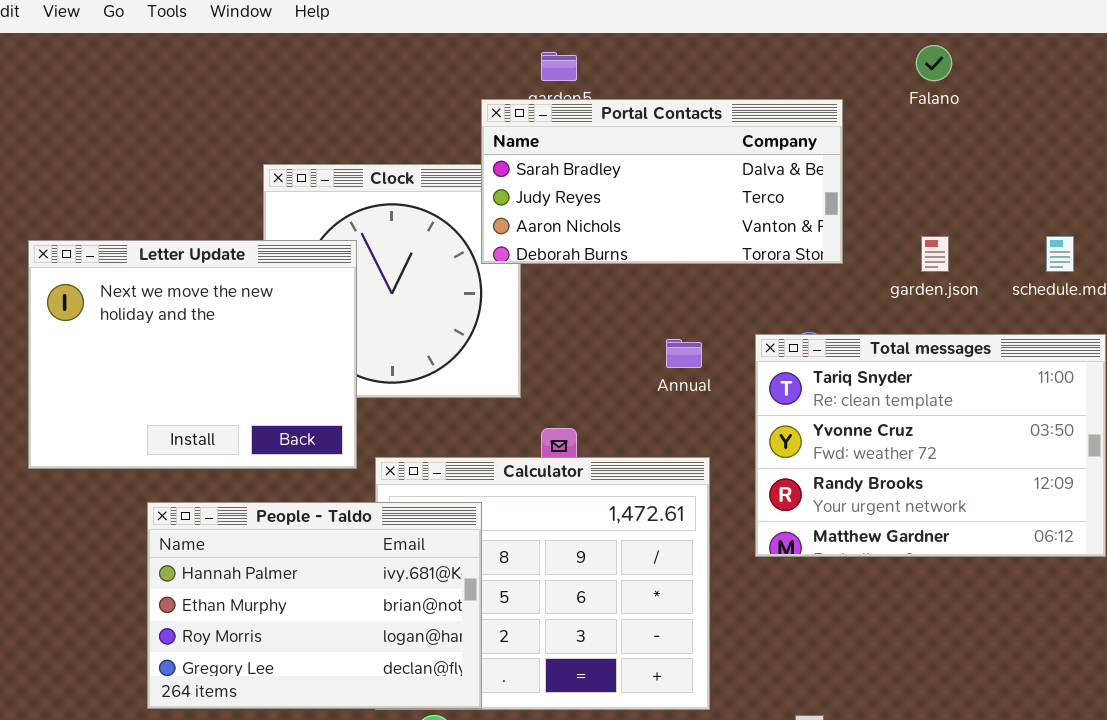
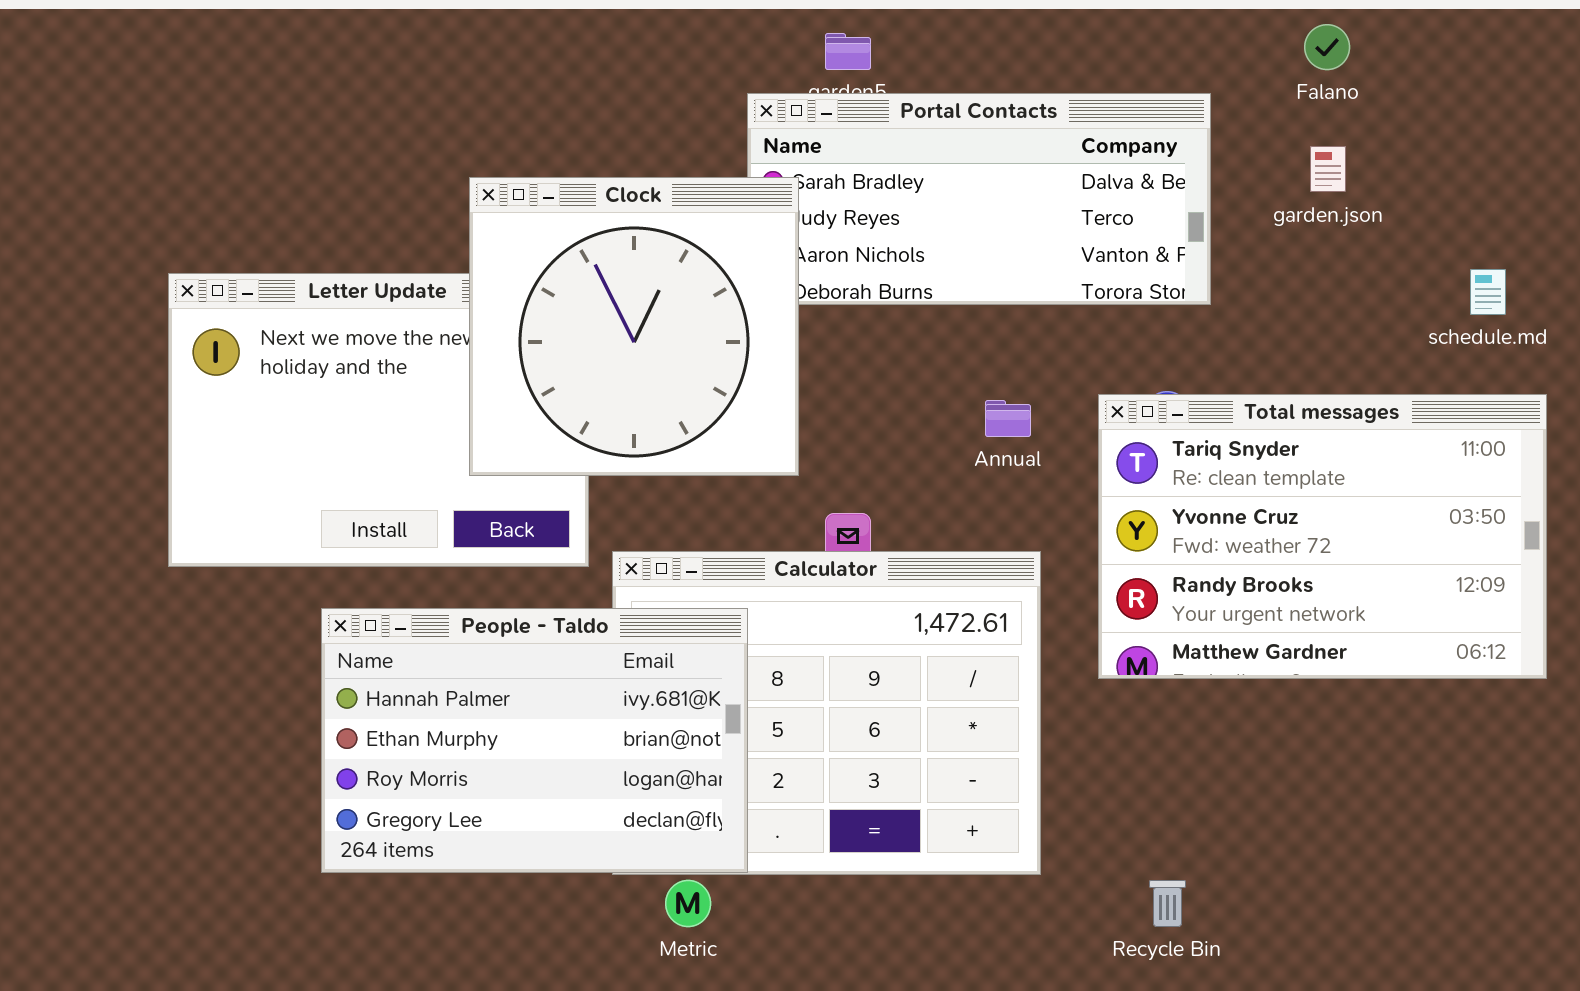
Clock: [263,164,521,398] -> [469,177,799,476], raised
garden.json: [921,236,949,272] -> [1310,146,1346,192], moved

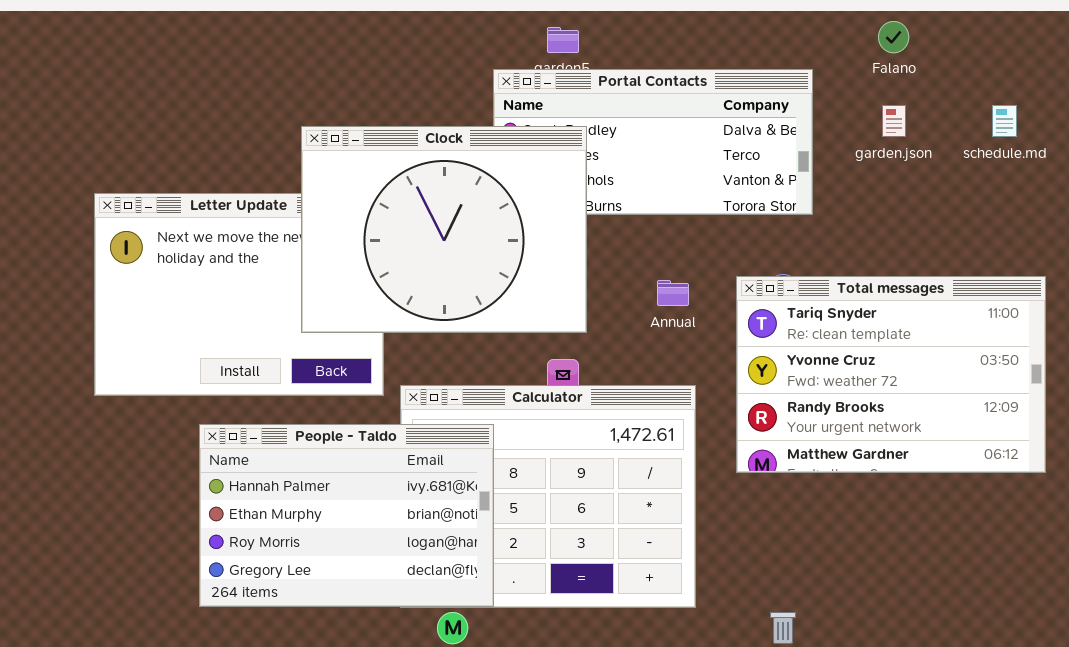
Clock: [469,177,799,476] -> [301,126,587,333], resized
schedule.md: [1470,269,1506,315] -> [992,105,1017,137], moved

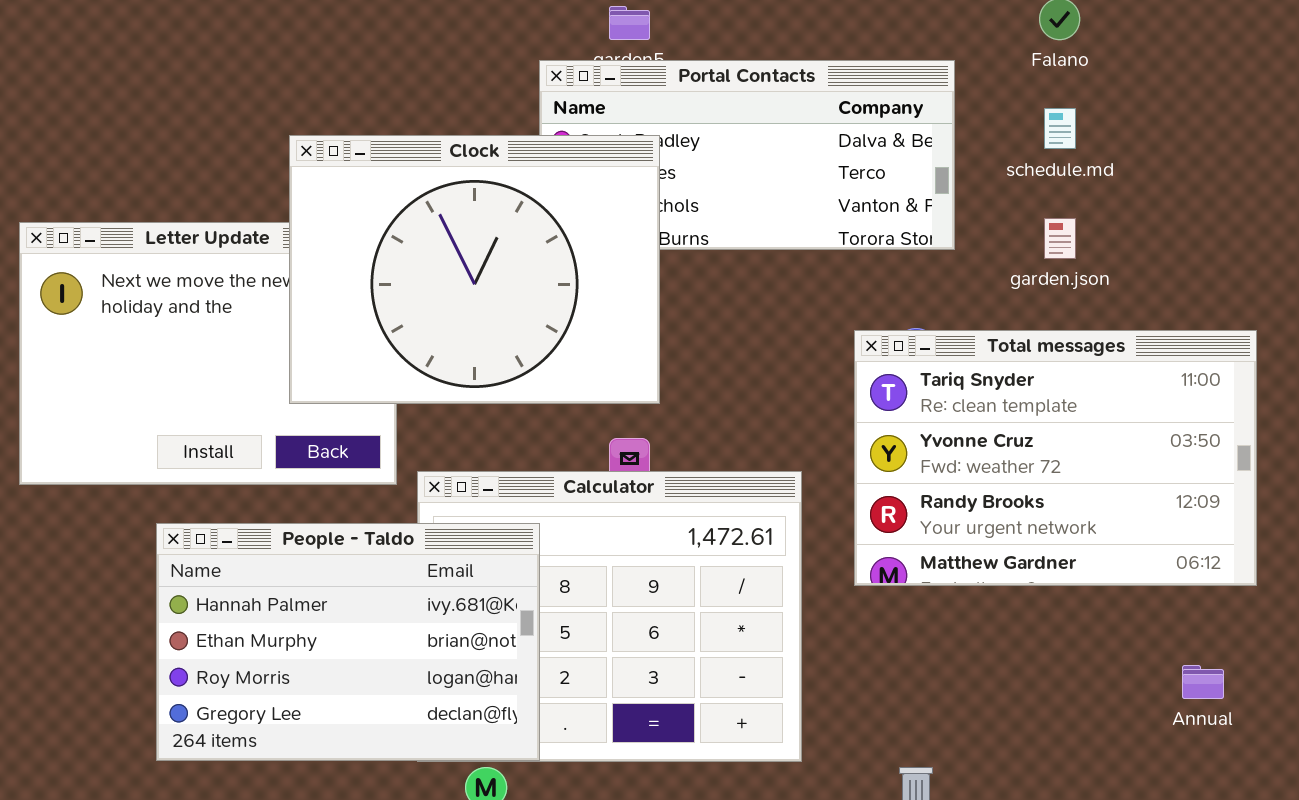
garden.json: [882,105,906,137] -> [1044,218,1076,259], moved
schedule.md: [992,105,1017,137] -> [1044,108,1076,149], moved
Annual: [657,280,689,306] -> [1182,665,1224,699], moved

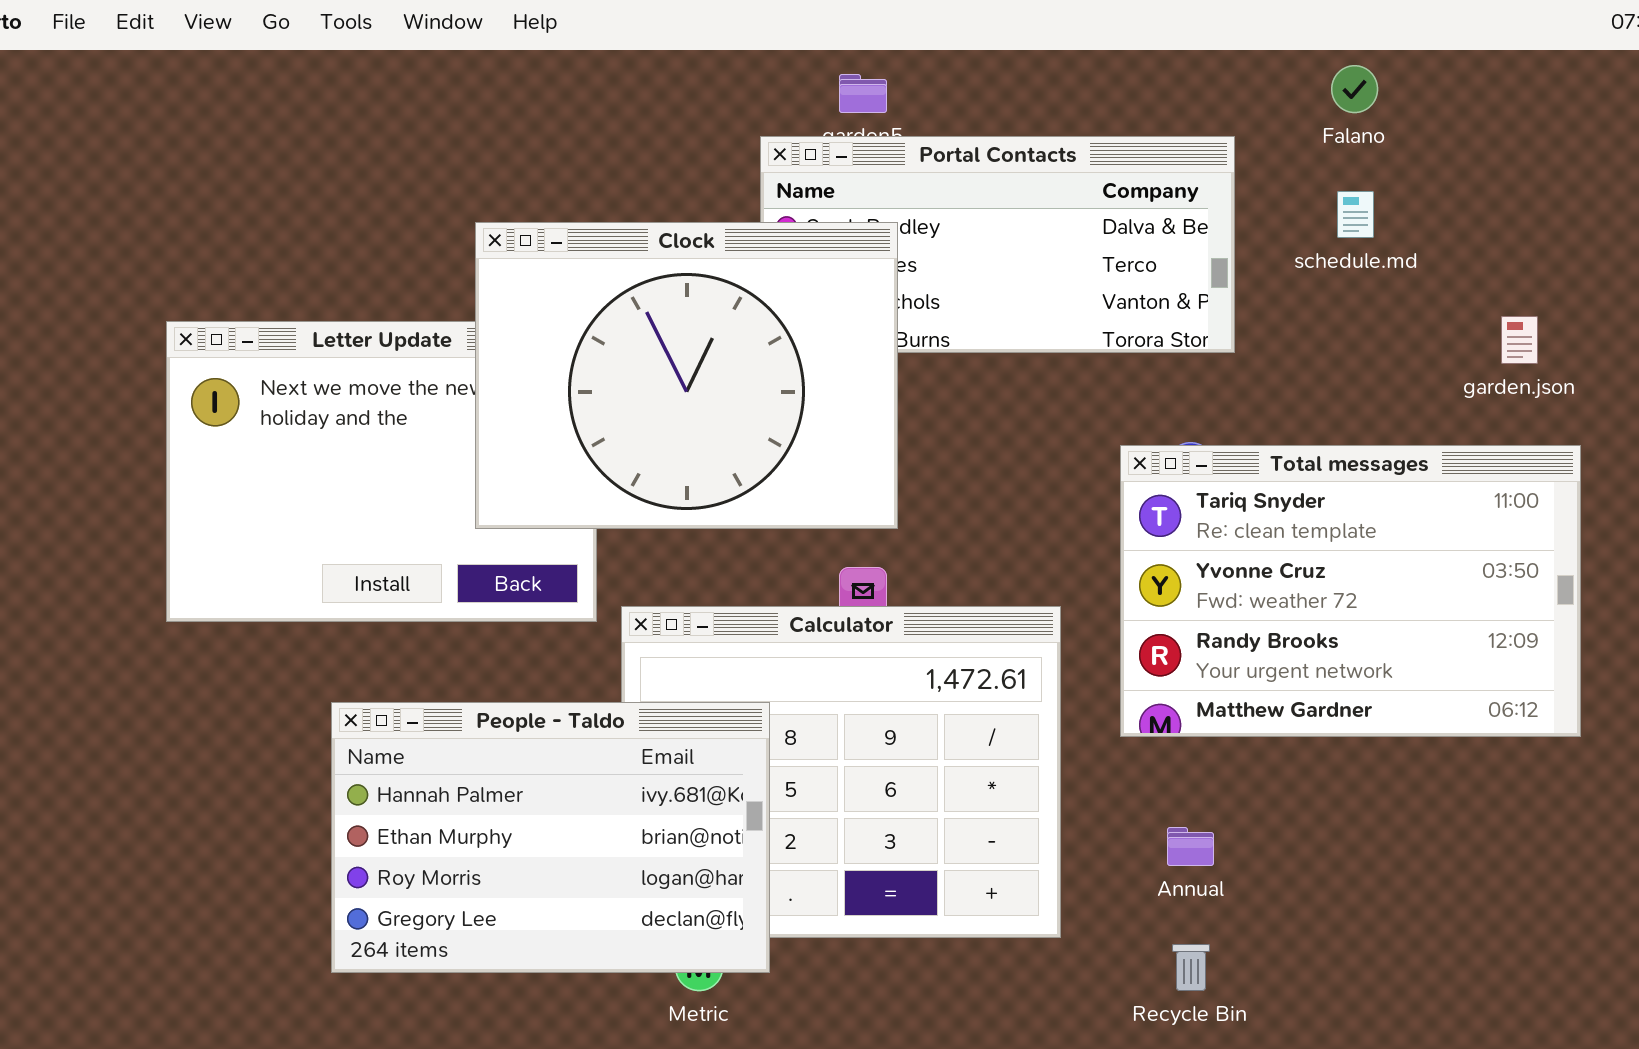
garden.json: [1044,218,1076,259] -> [1501,316,1538,364], moved
People - Taldo: [156,523,540,761] -> [331,702,770,973], moved
Annual: [1182,665,1224,699] -> [1167,827,1214,866], moved

